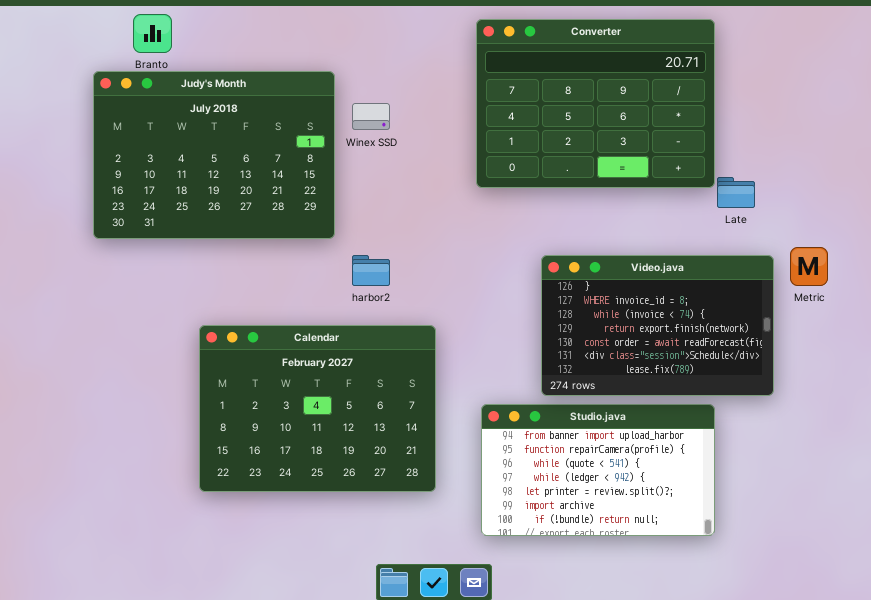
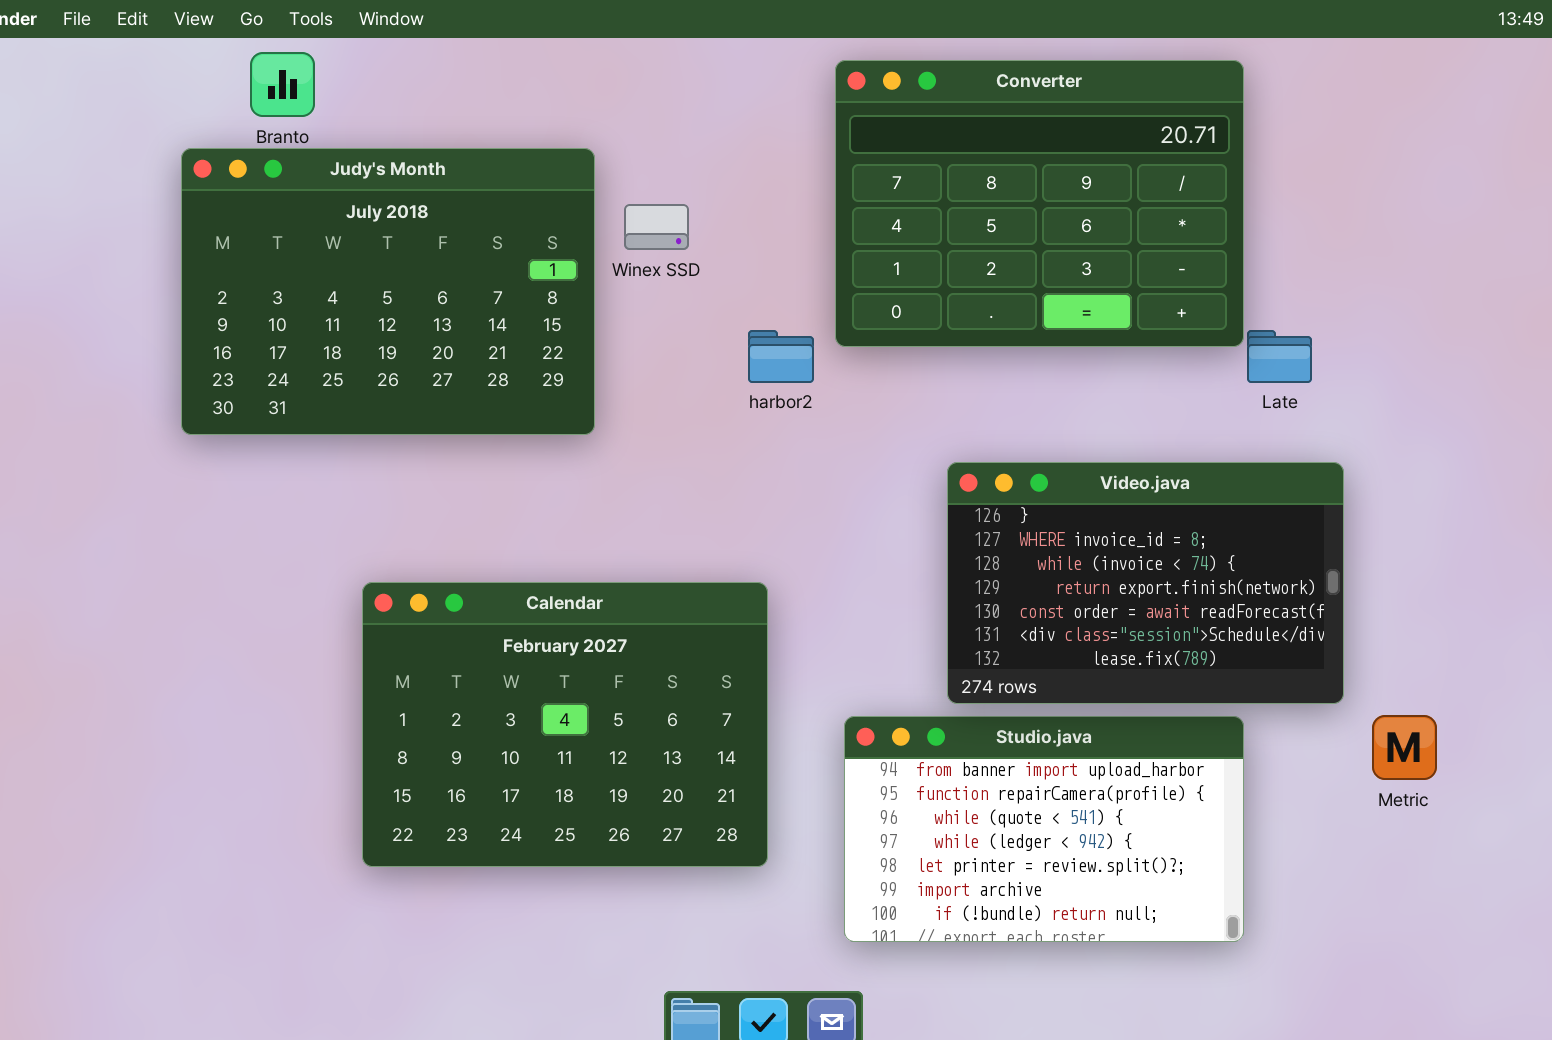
Metric: [790,247,828,286] -> [1372,715,1437,780], moved
harbor2: [352,255,390,286] -> [748,330,814,383], moved

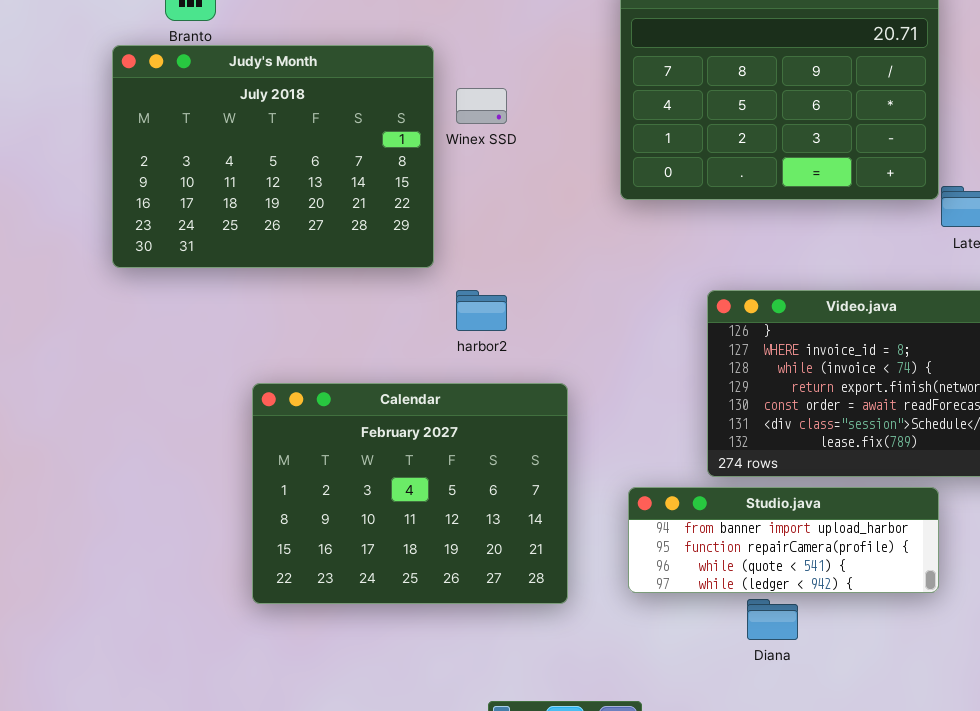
harbor2: [748,330,814,383] -> [456,290,507,331], moved
Studio.java: [844,716,1244,942] -> [628,487,939,593], resized

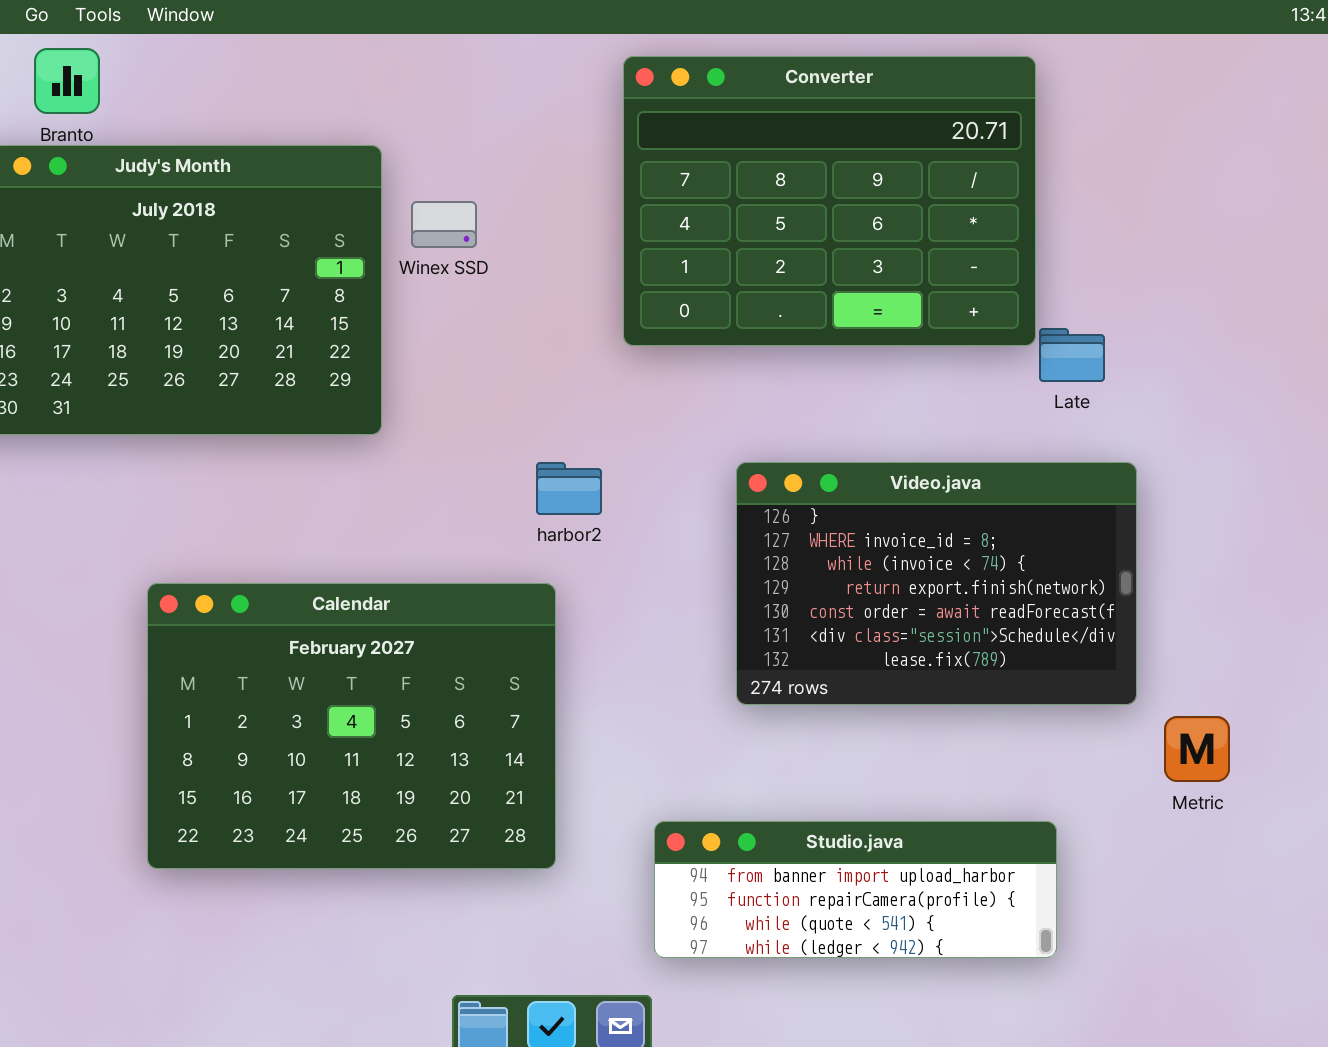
harbor2: [456,290,507,331] -> [536,462,602,515], moved
Studio.java: [628,487,939,593] -> [654,821,1057,958], moved

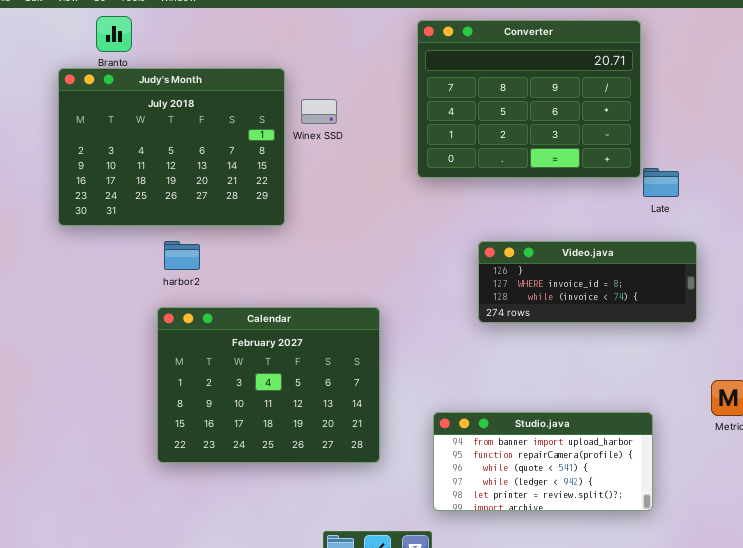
harbor2: [536,462,602,515] -> [164,241,200,270], moved
Video.java: [736,462,1137,705] -> [478,241,697,323], resized
Studio.java: [654,821,1057,958] -> [433,412,653,511], resized

